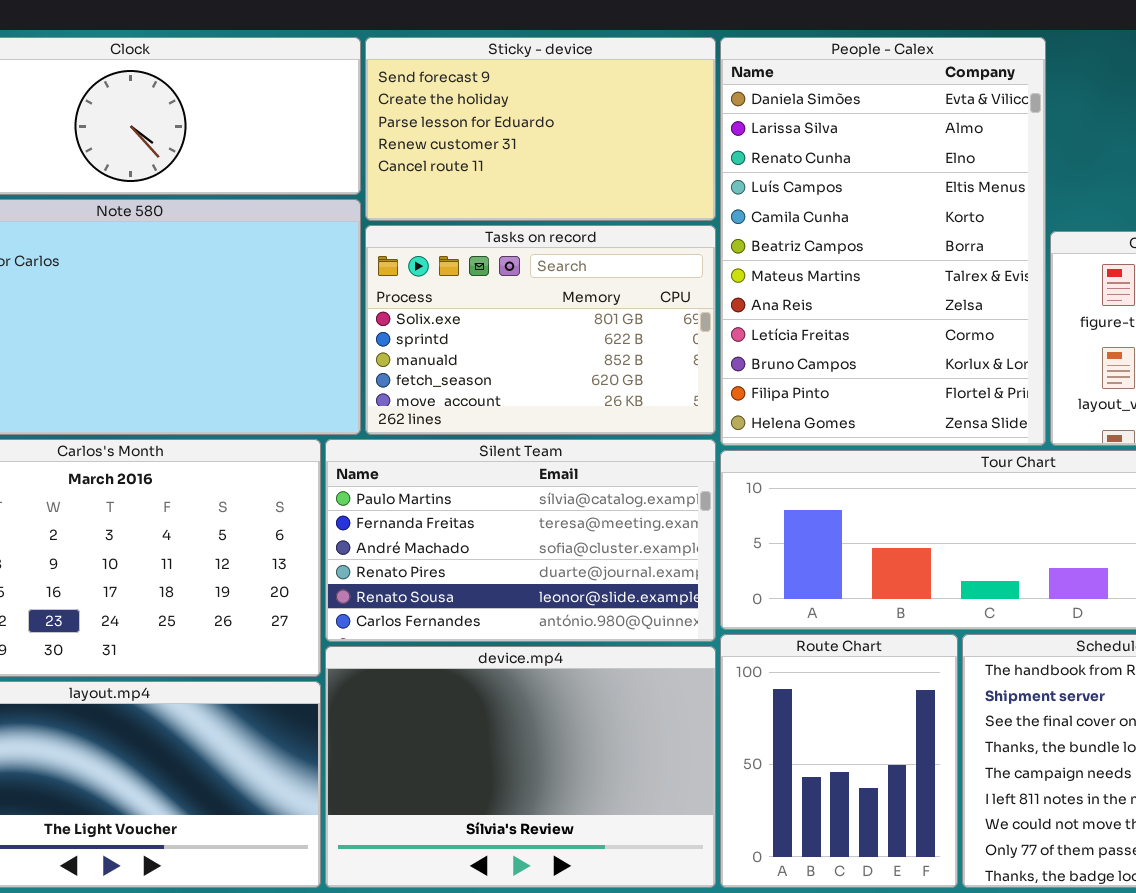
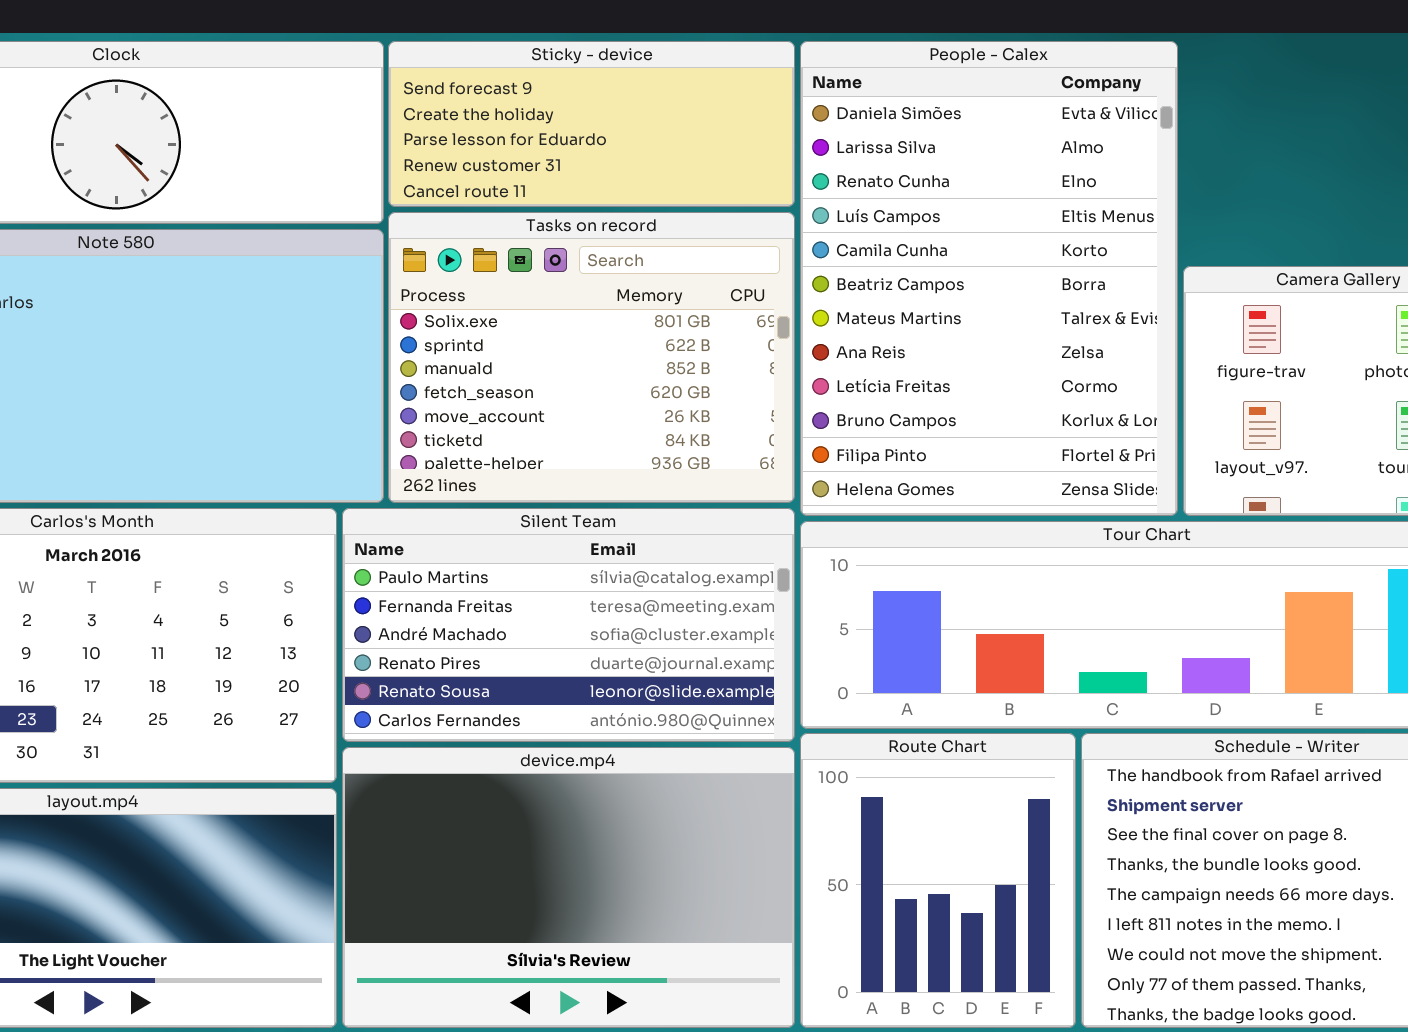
Sticky - device: [365,37,716,221] -> [388,41,795,207], resized
Tasks on record: [365,225,716,435] -> [388,212,795,503], resized

